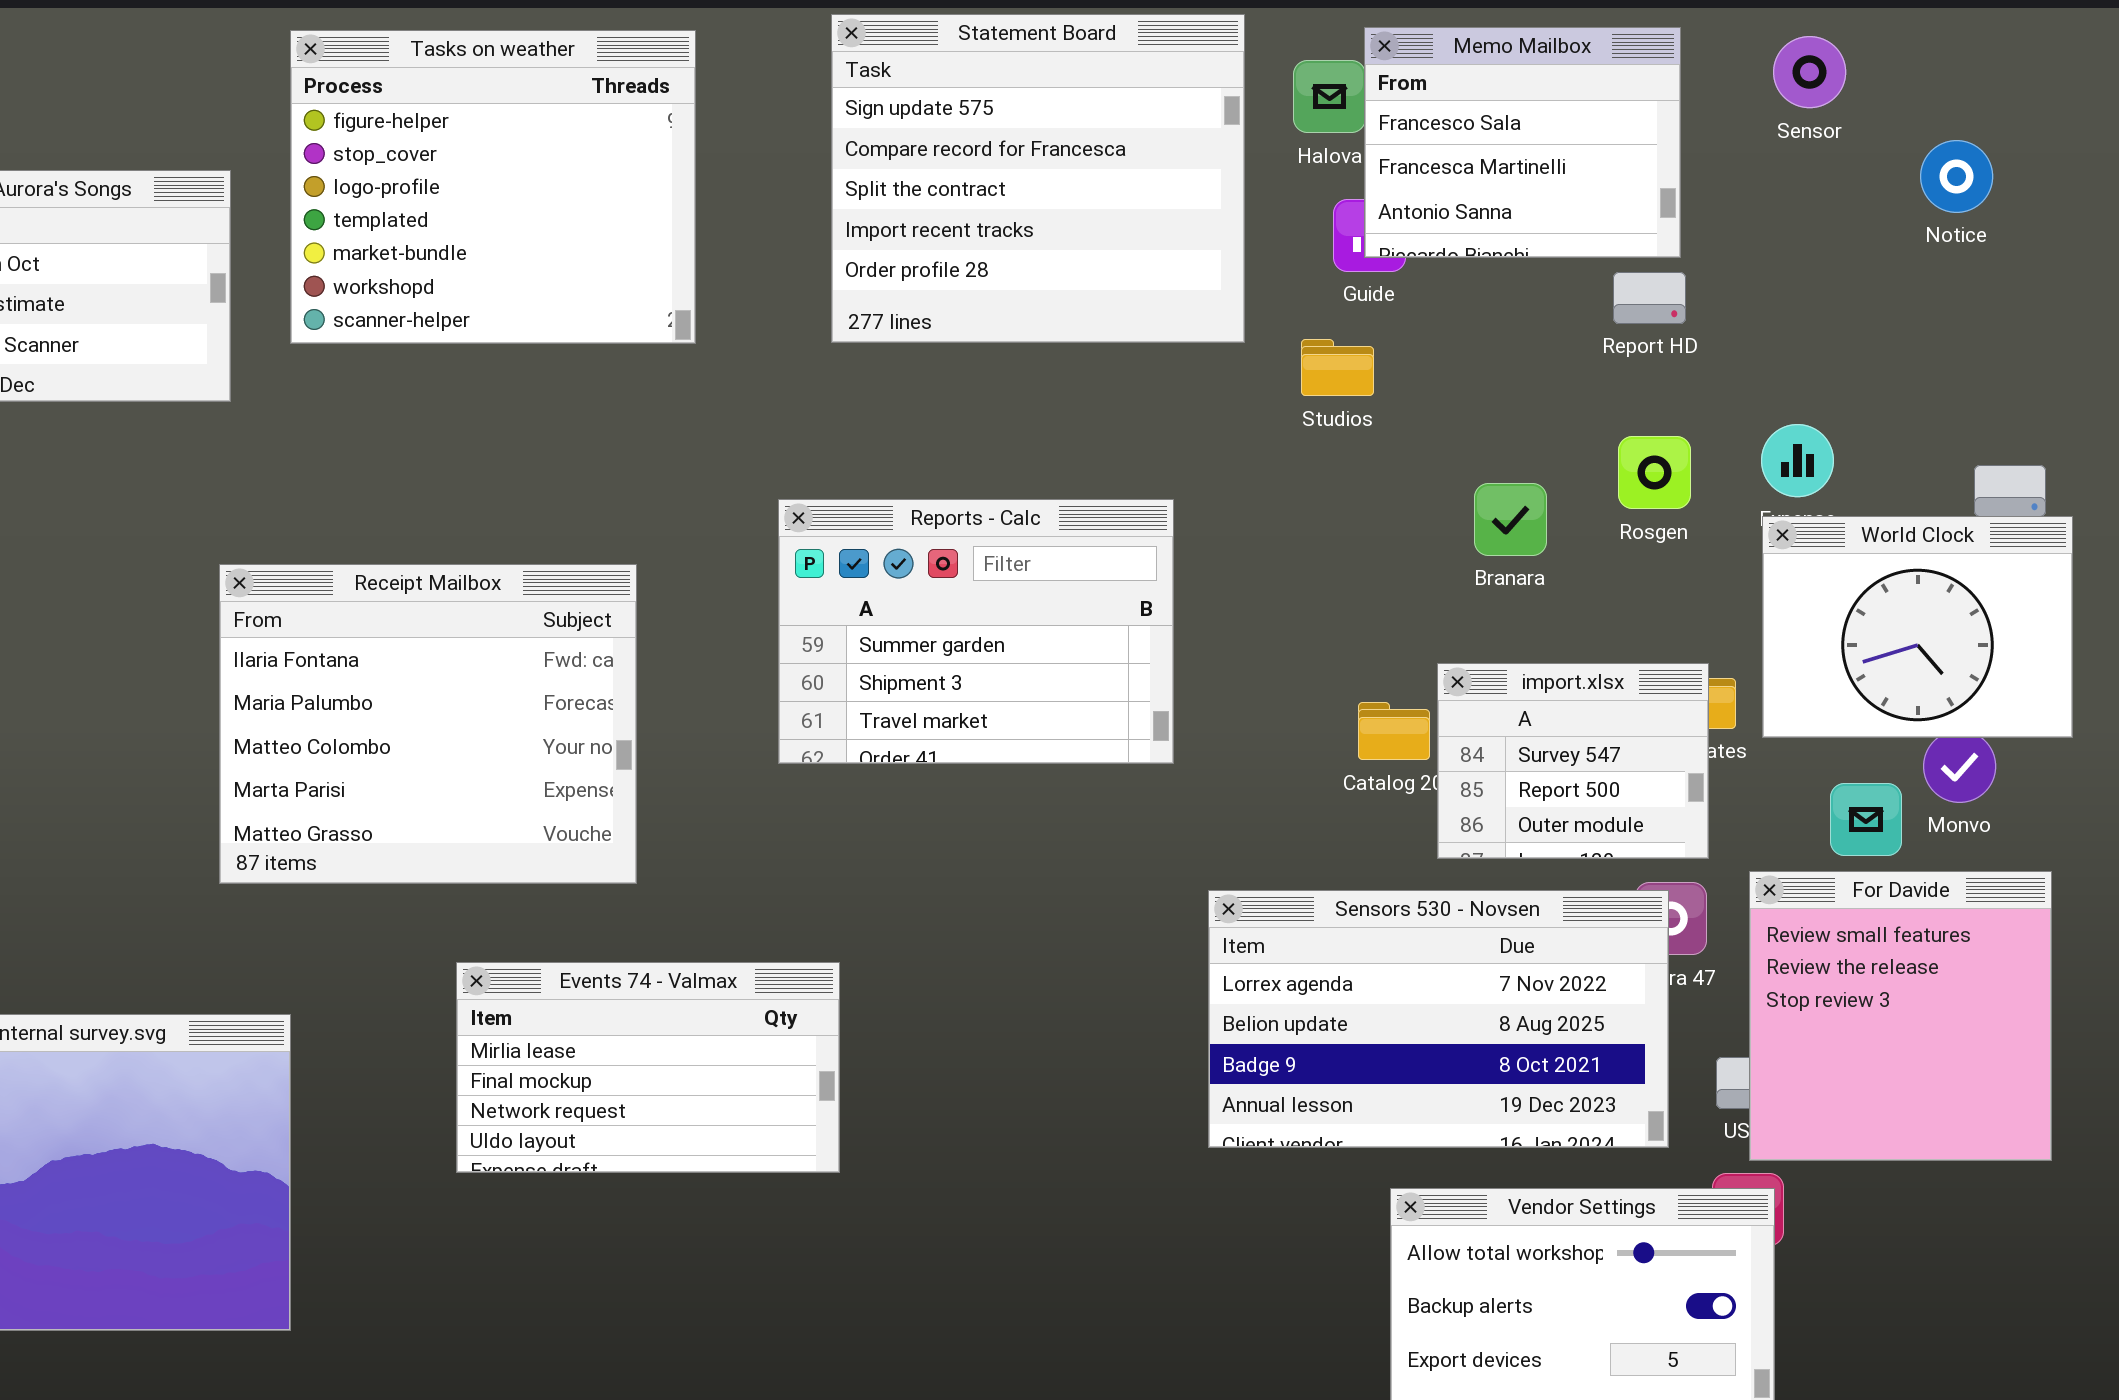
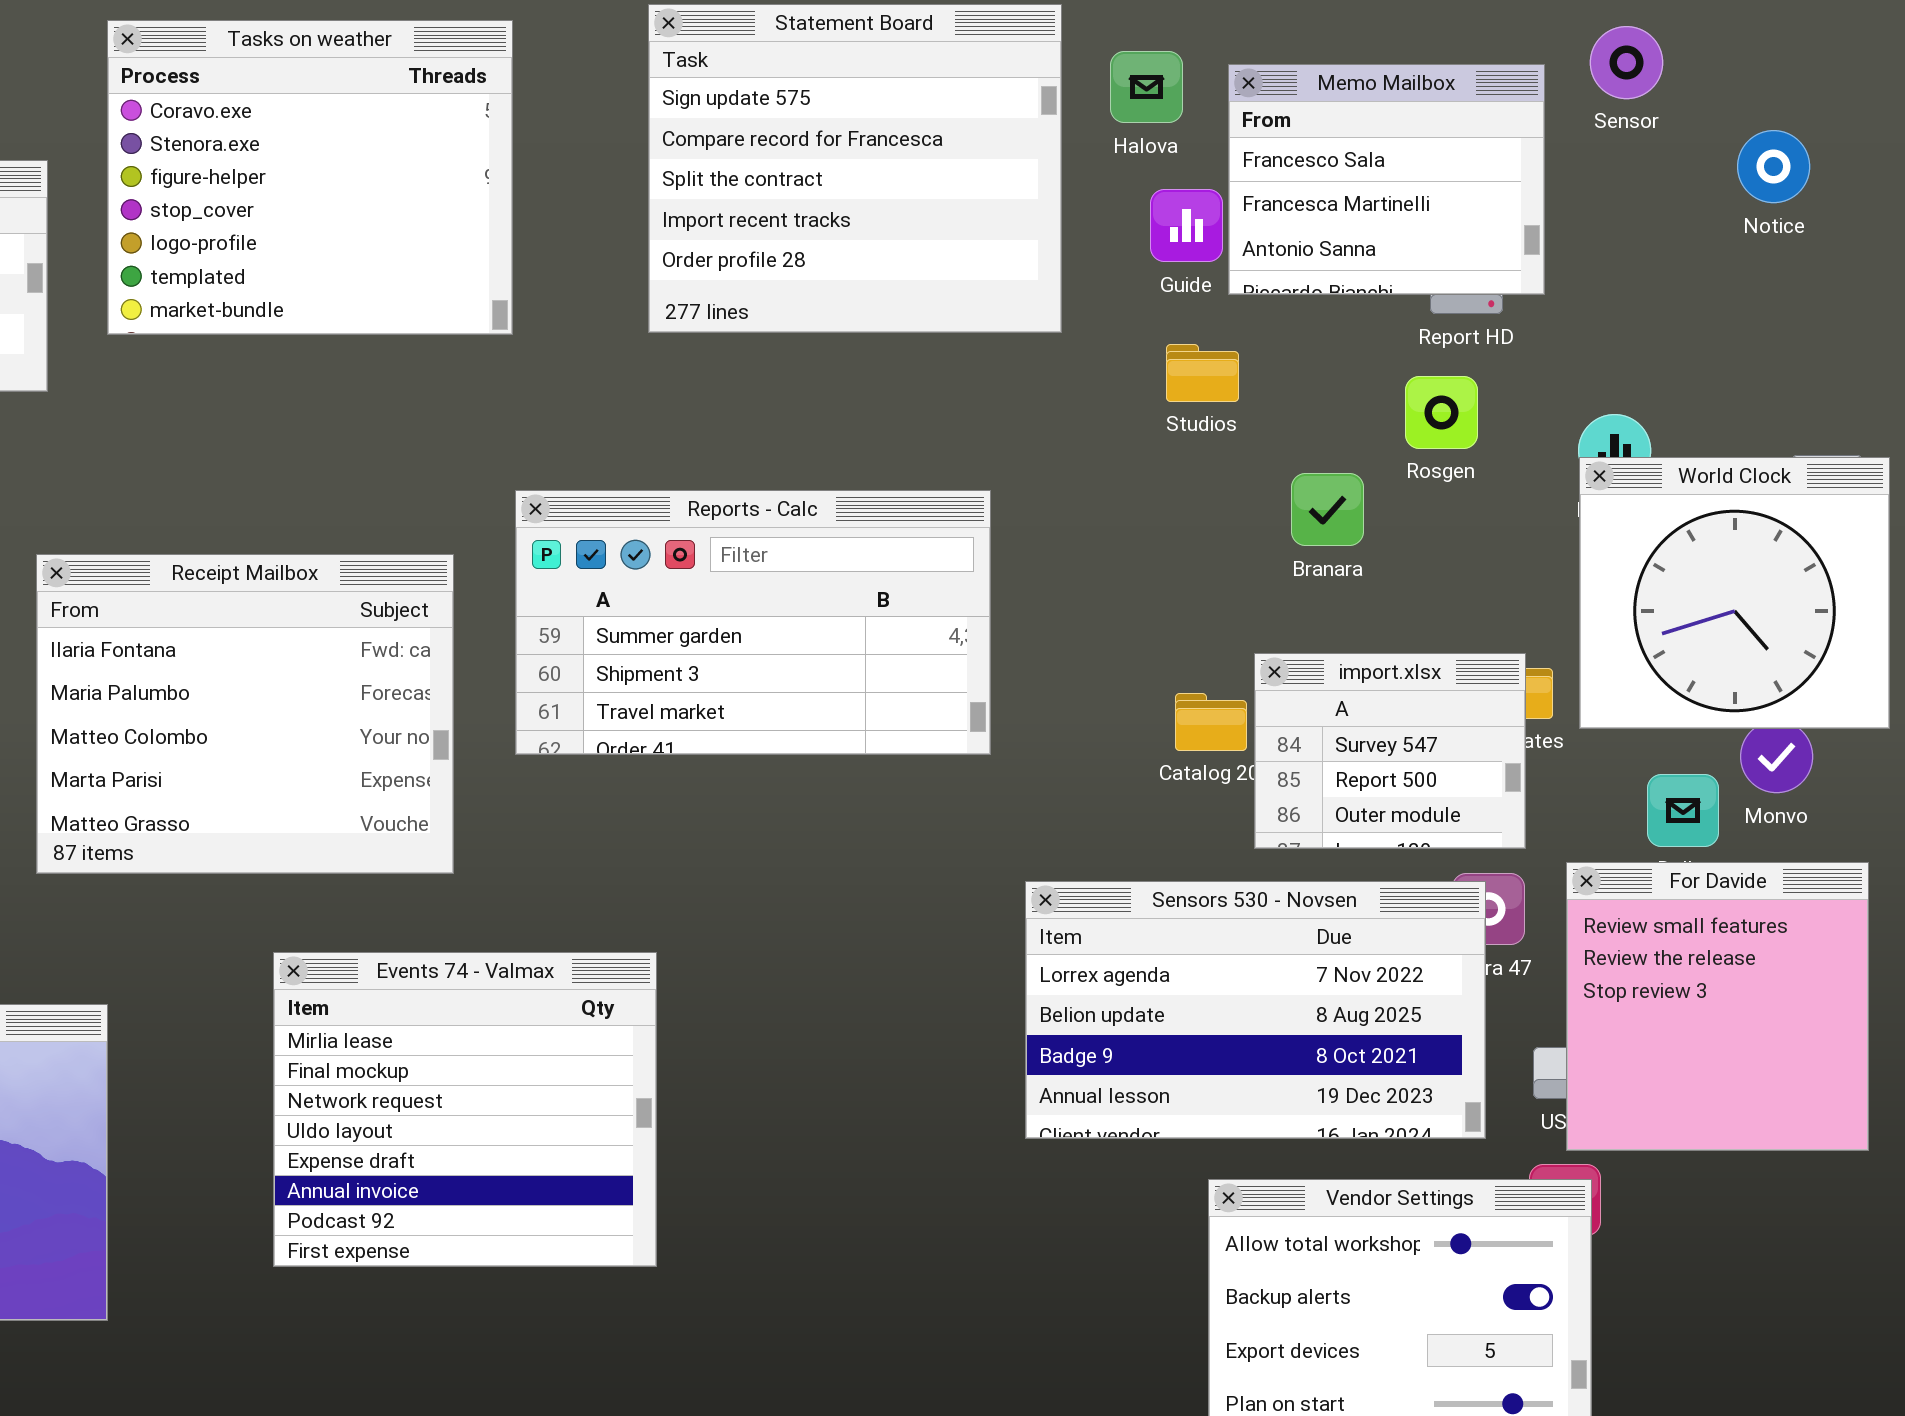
Memo Mailbox: [1364,27,1681,258] -> [1228,64,1545,295], moved
Tasks on weather: [290,30,696,344] -> [107,20,513,335], scrolled up 2 rows
Studios: [1301,339,1374,396] -> [1166,344,1239,402], moved
Rosgen: [1618,436,1691,509] -> [1405,376,1478,449], moved
Reports - Calc: [778,499,1174,764] -> [515,490,991,755], resized
World Clock: [1762,516,2073,738] -> [1579,457,1890,729], resized
Events 74 - Valmax: [456,962,840,1173] -> [273,952,657,1267], resized

